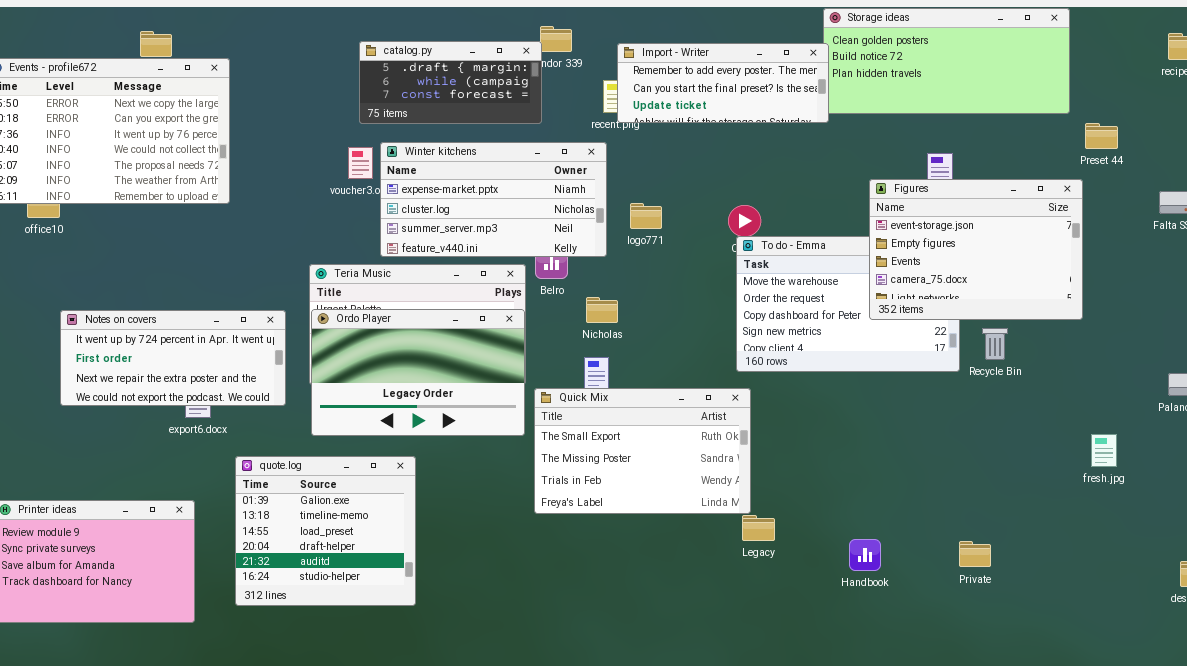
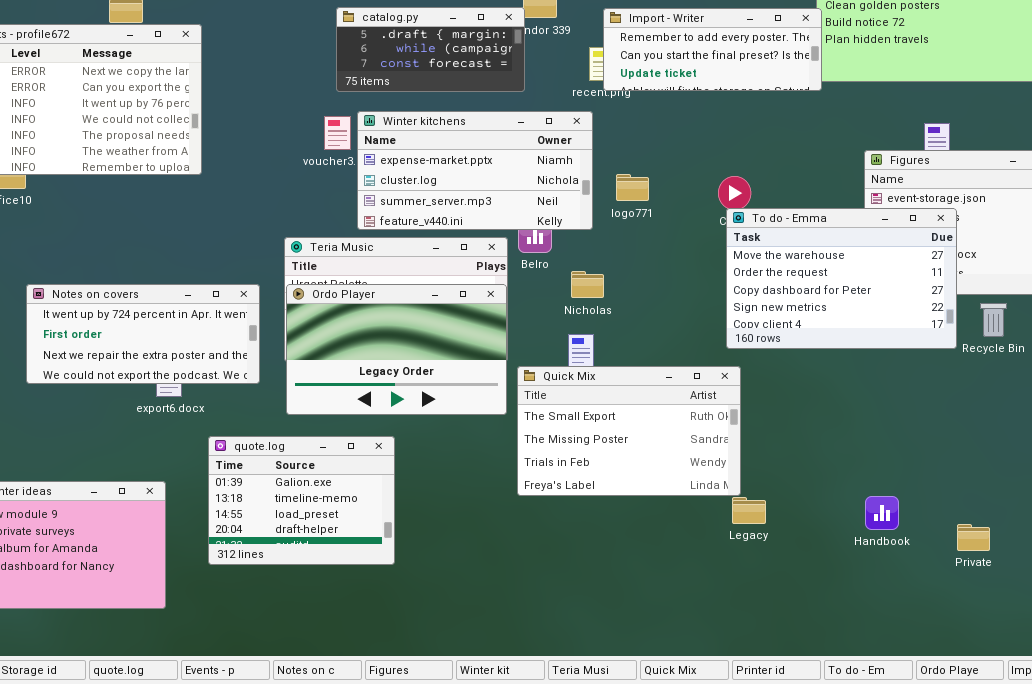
To do - Emma: [736,236,960,372] -> [726,208,957,349], raised
quote.log: [235,456,416,606] -> [208,436,395,565], resized
Handbook: [849,539,881,571] -> [865,496,899,530], moved

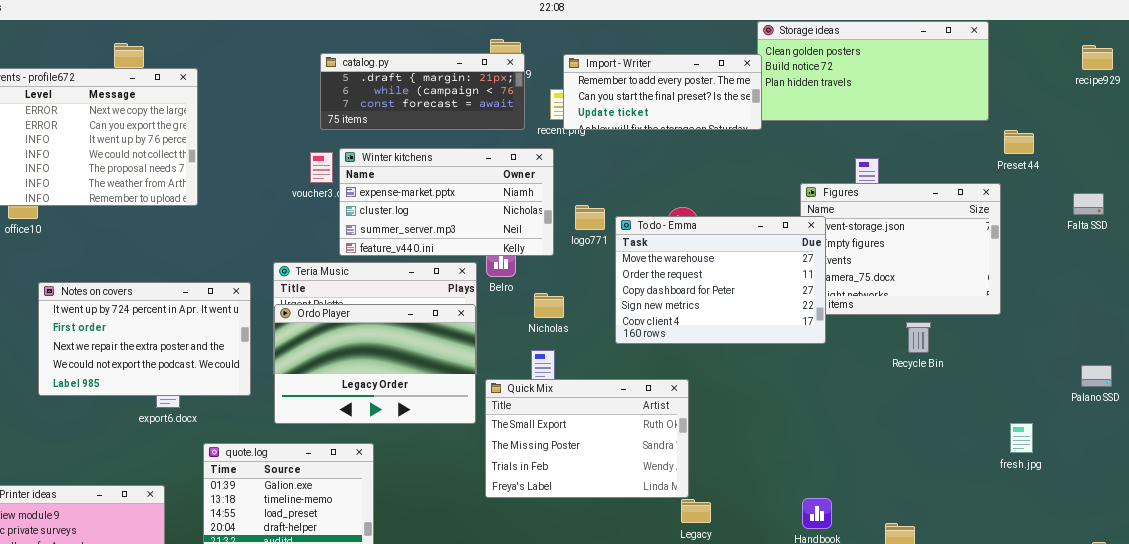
catalog.py: [336,7,525,92] -> [320,53,525,130], resized
To do - Emma: [726,208,957,349] -> [615,216,826,344], moved
Notes on covers: [26,284,260,384] -> [38,282,251,396], resized

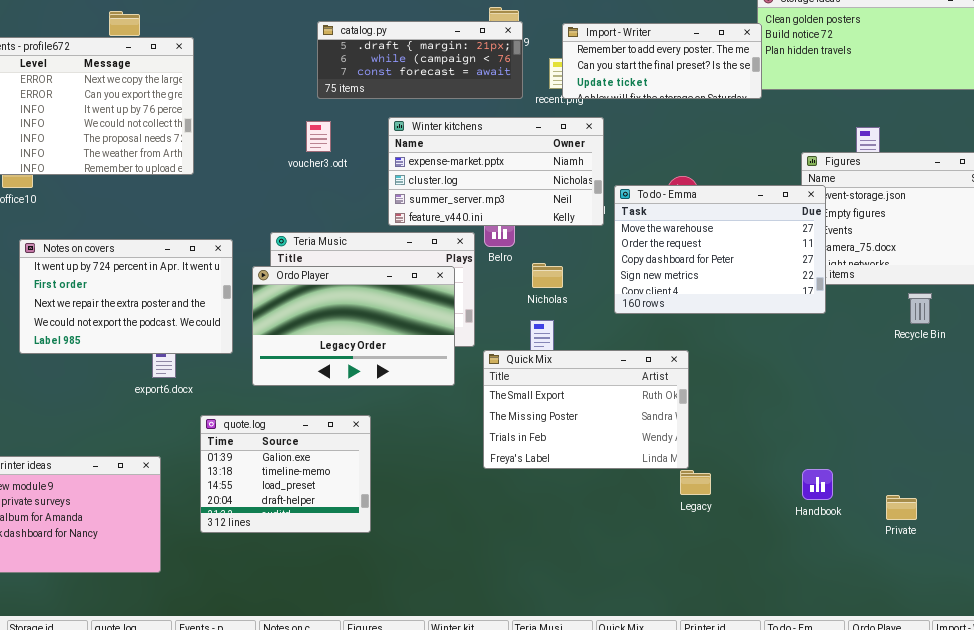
Winter kitchens: [339,148,554,256] -> [388,117,604,226], moved
Notes on covers: [38,282,251,396] -> [19,239,233,354], moved
Ordo Player: [274,304,476,424] -> [252,266,455,386], moved

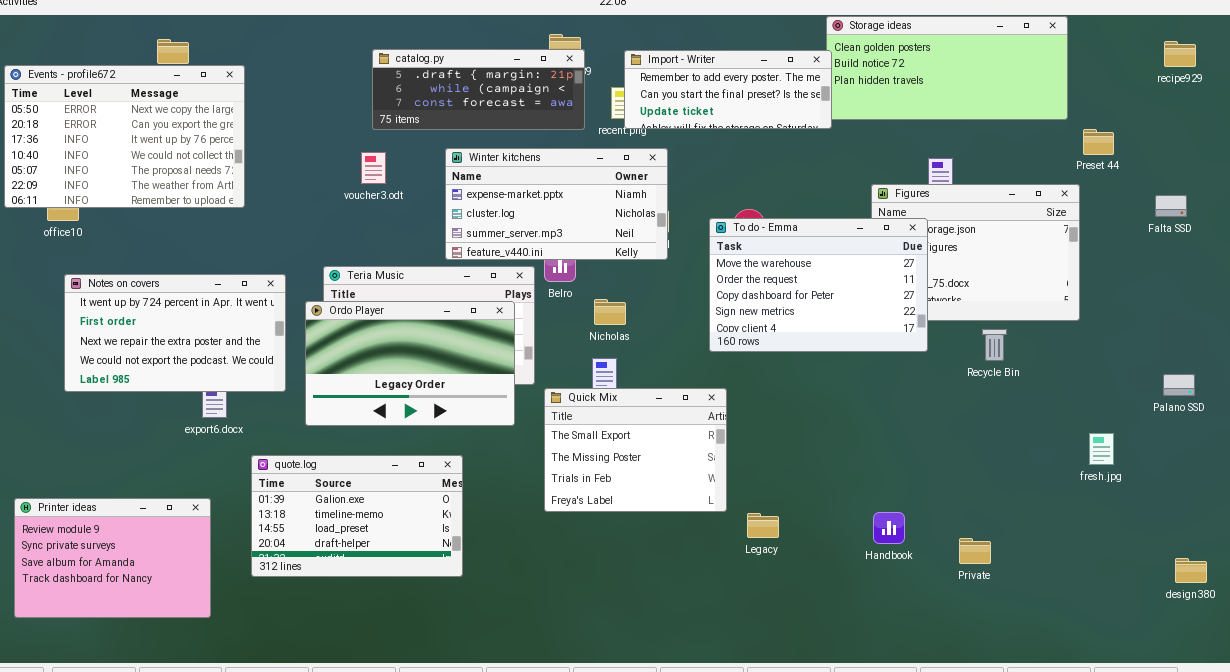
To do - Emma: [614,185,826,314] -> [709,218,928,352], moved
Quick Mix: [483,350,689,469] -> [544,388,727,512], resized
quote.log: [200,415,371,533] -> [251,455,463,577], resized

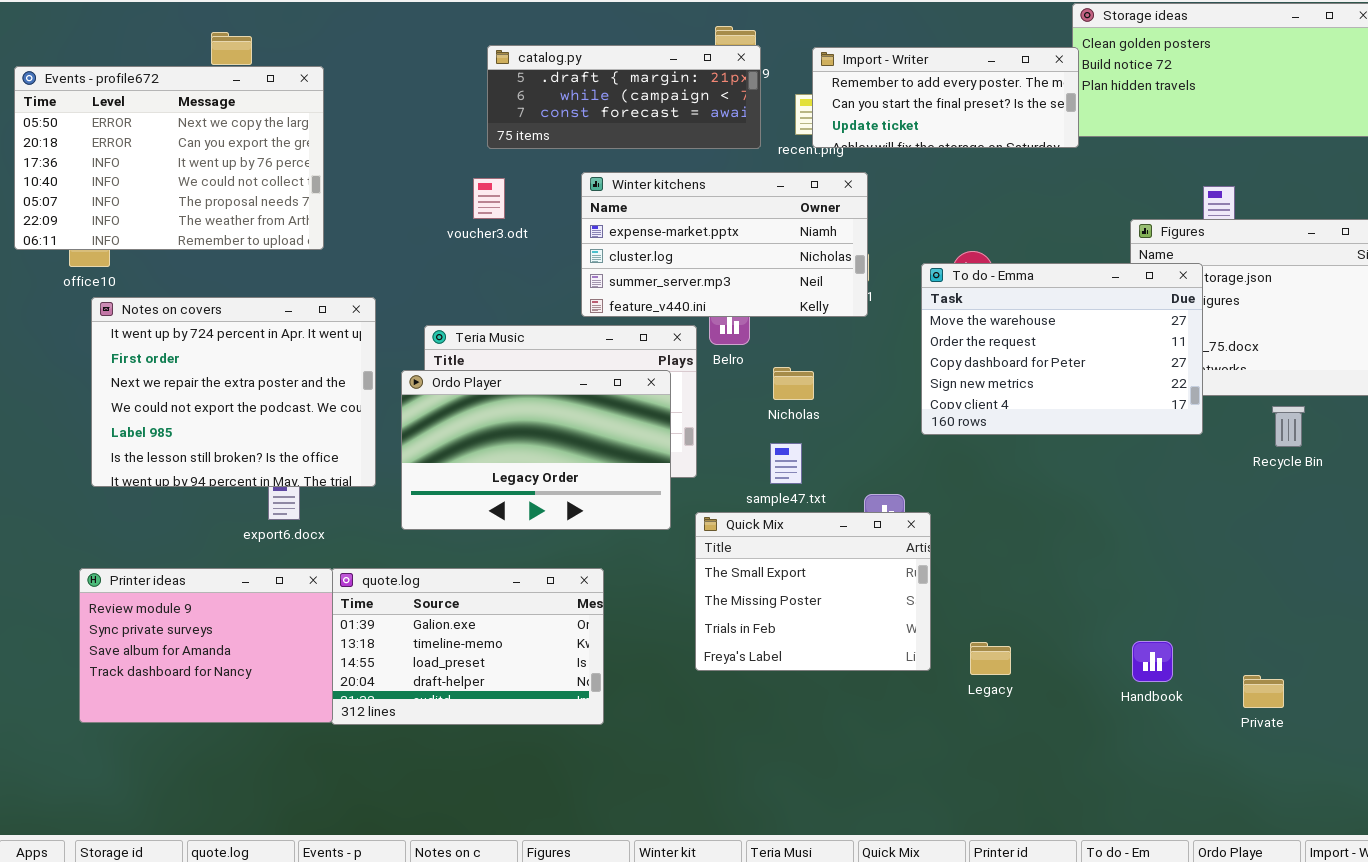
Notes on covers: [64,274,286,392] -> [91,297,376,487], resized
Quick Mix: [544,388,727,512] -> [695,512,931,671], moved
Printer ideas: [14,498,211,618] -> [79,568,333,723], moved

